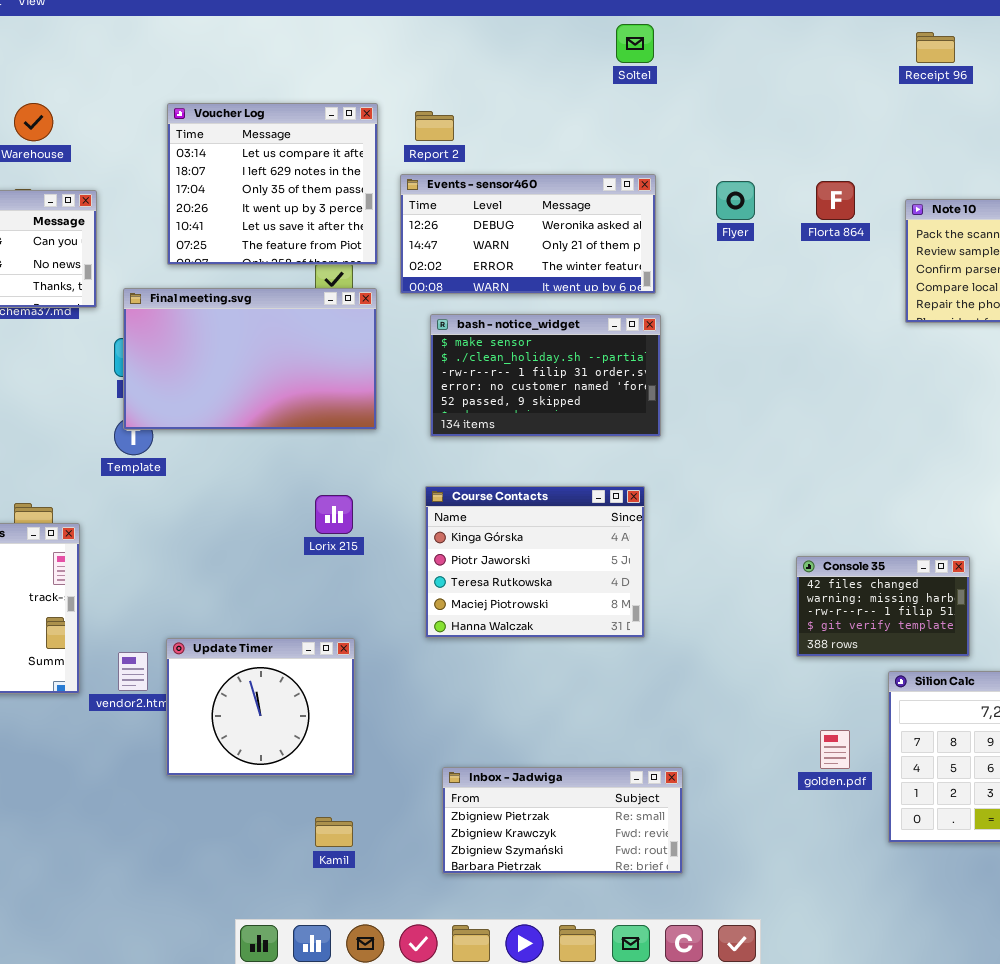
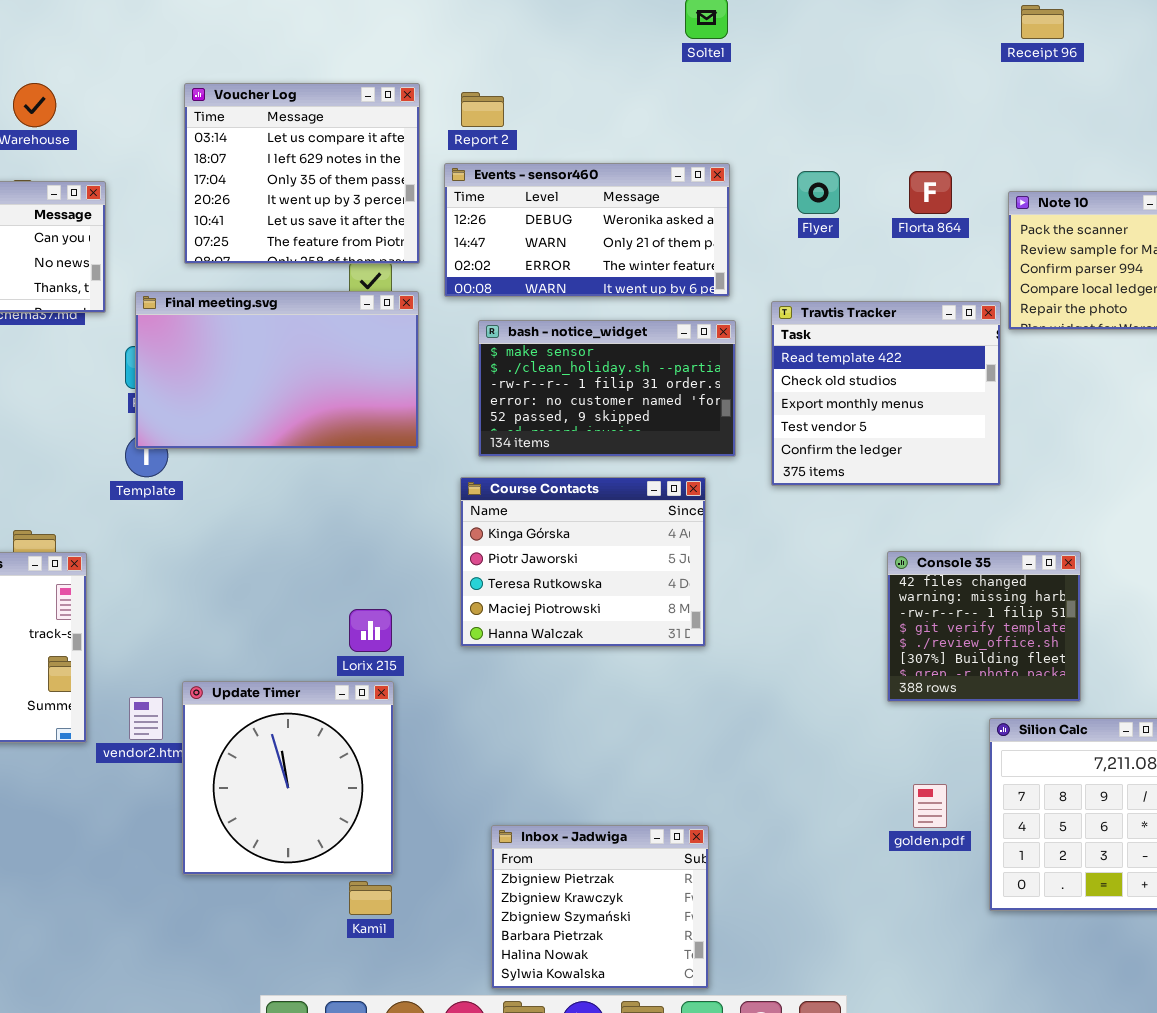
Travtis Tracker: none -> [771,301,1001,486], opened
Course Contacts: [425,486,645,638] -> [460,477,706,647], moved
Lorix 215: [315,495,353,534] -> [349,609,392,652], moved
Console 35: [796,556,970,657] -> [887,551,1081,702], resized
Update Timer: [166,638,355,776] -> [182,681,394,875], resized
Inbox - Jadwiga: [442,767,683,874] -> [491,825,709,989], resized

